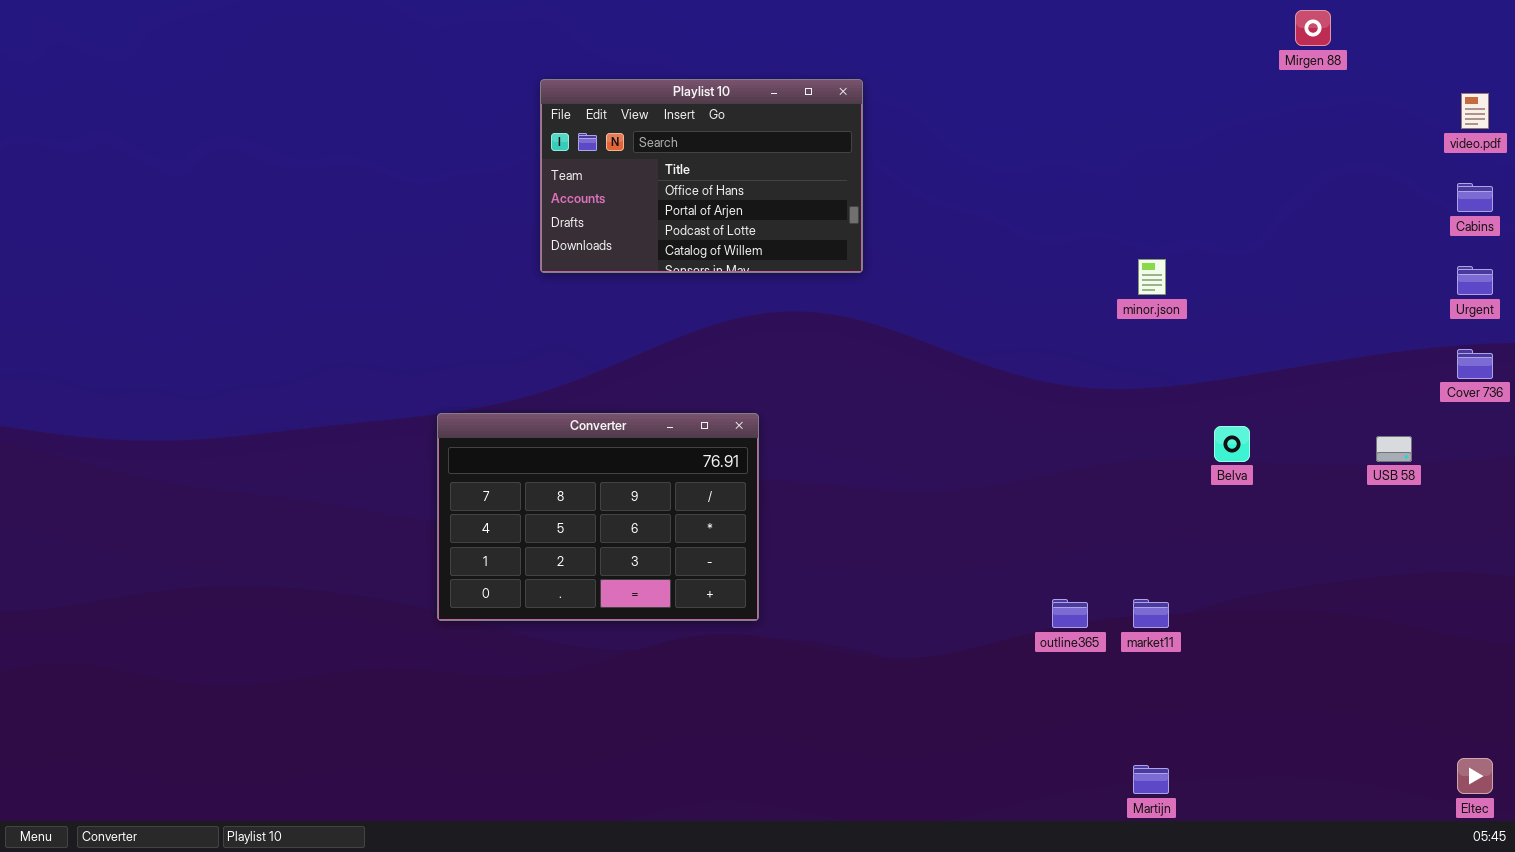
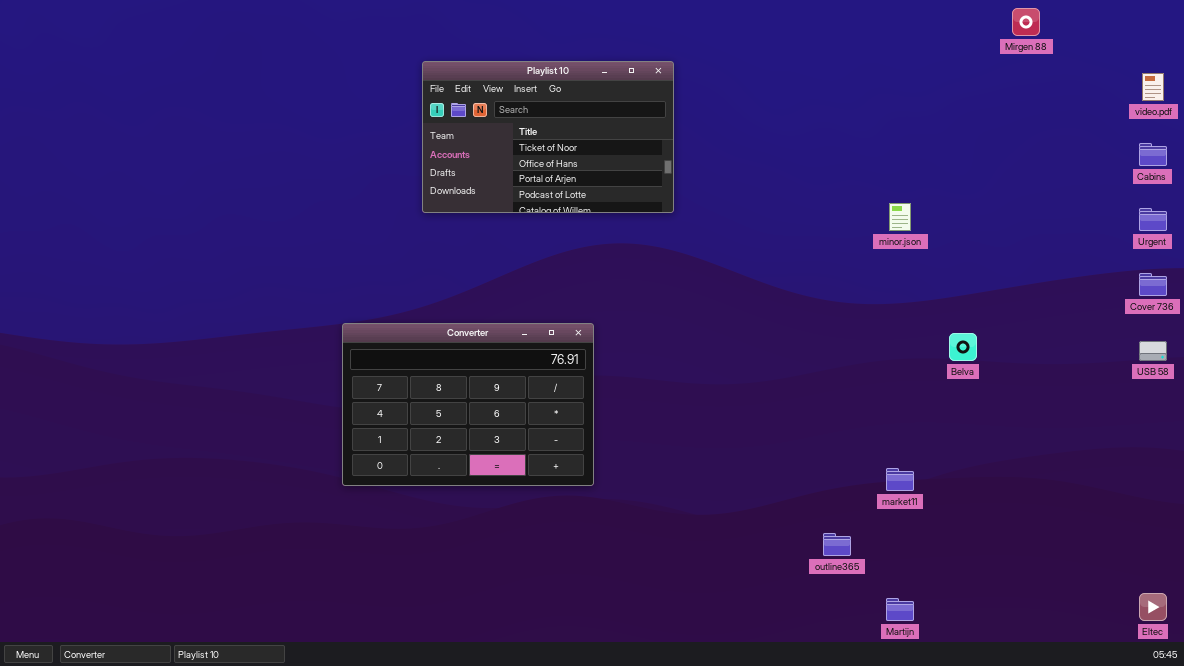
Playlist 10: [540,79,863,273] -> [422,61,674,213], scrolled up 1 row
USB 58: [1376,436,1412,462] -> [1139,341,1167,361], moved
outline365: [1052,599,1088,628] -> [823,533,851,556], moved

